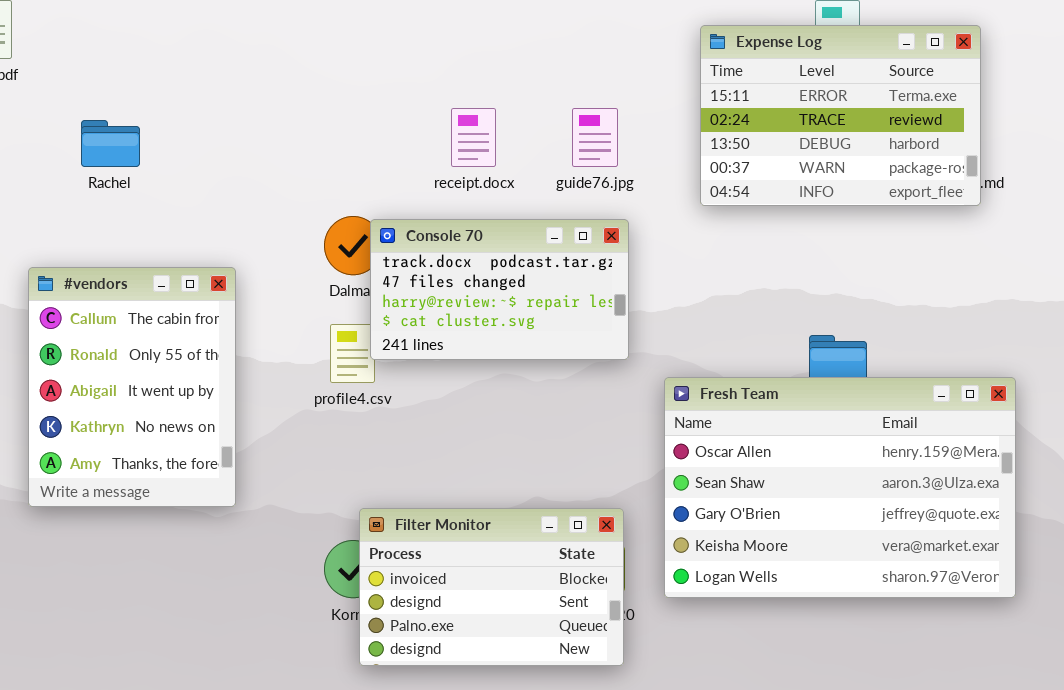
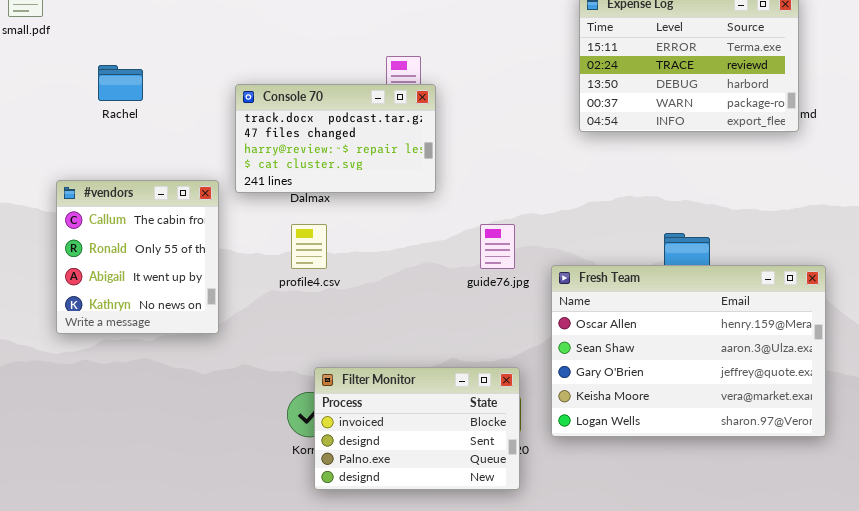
guide76.jpg: [572,108,618,167] -> [480,224,515,269], moved
Console 70: [370,219,629,360] -> [235,84,436,193], moved
#vendors: [28,267,236,507] -> [56,180,219,334], resized

